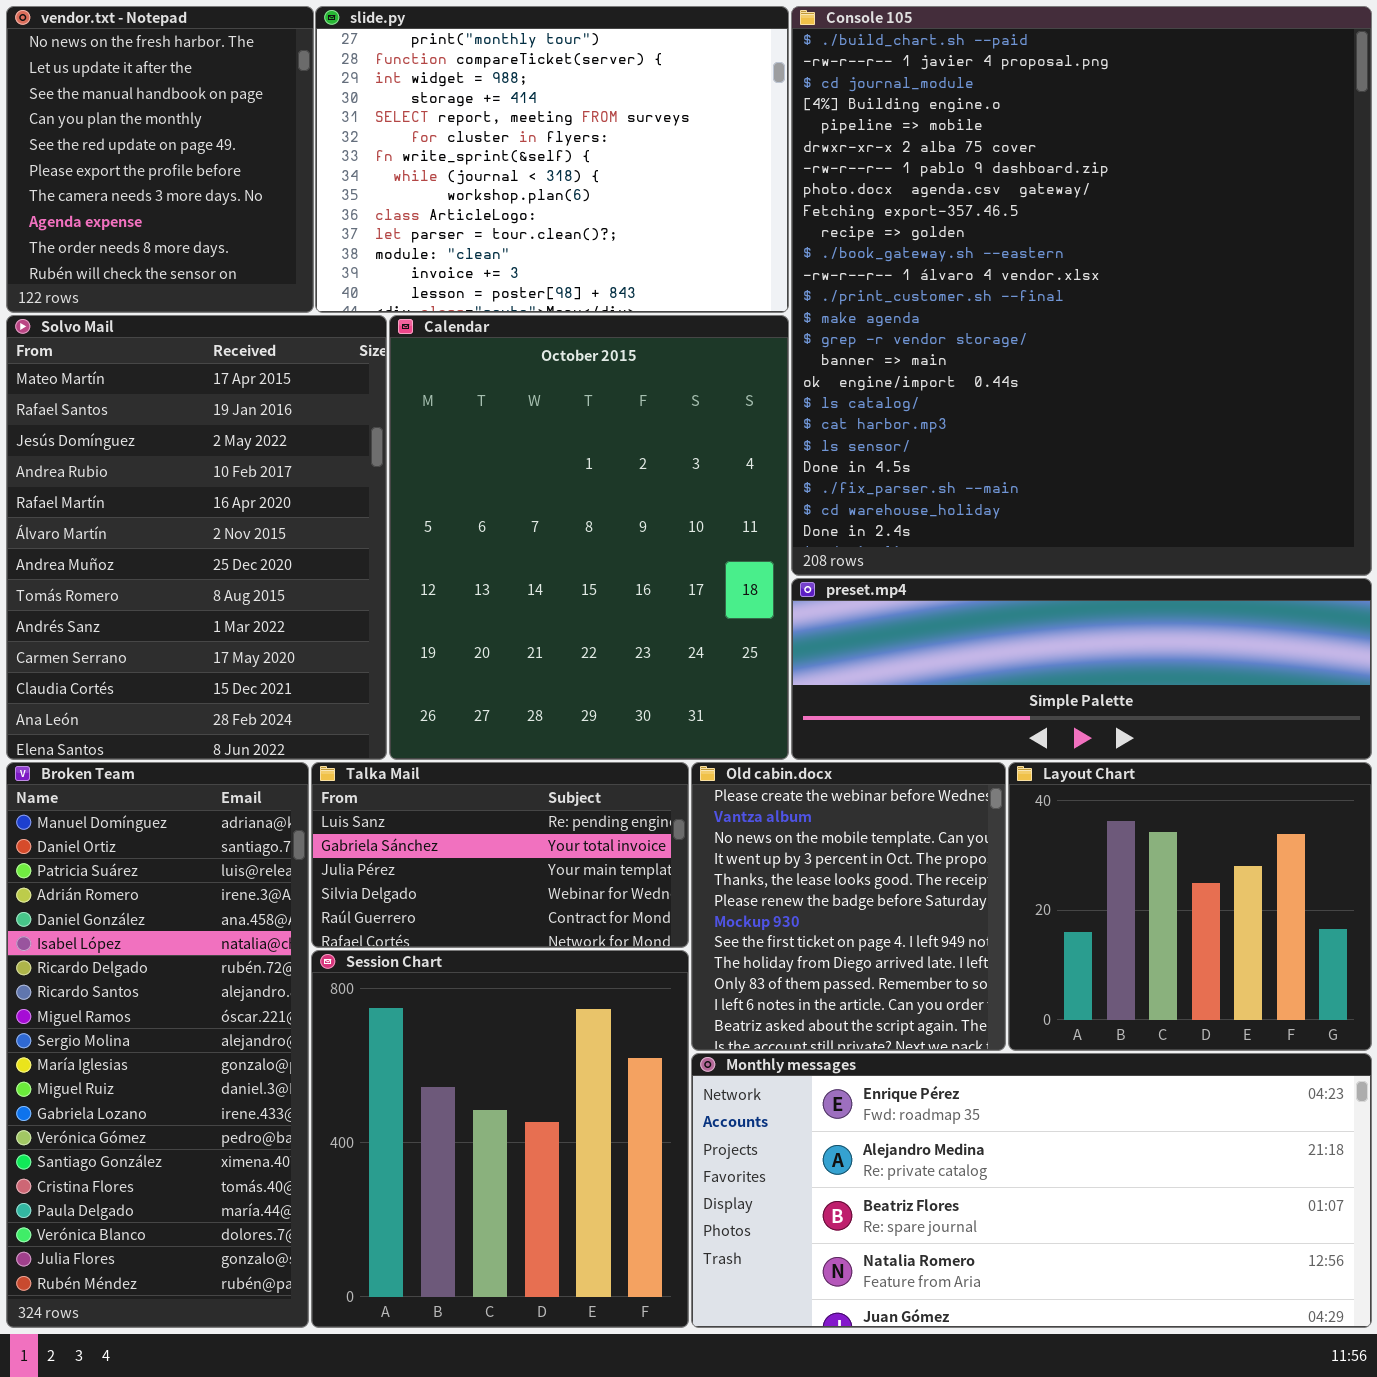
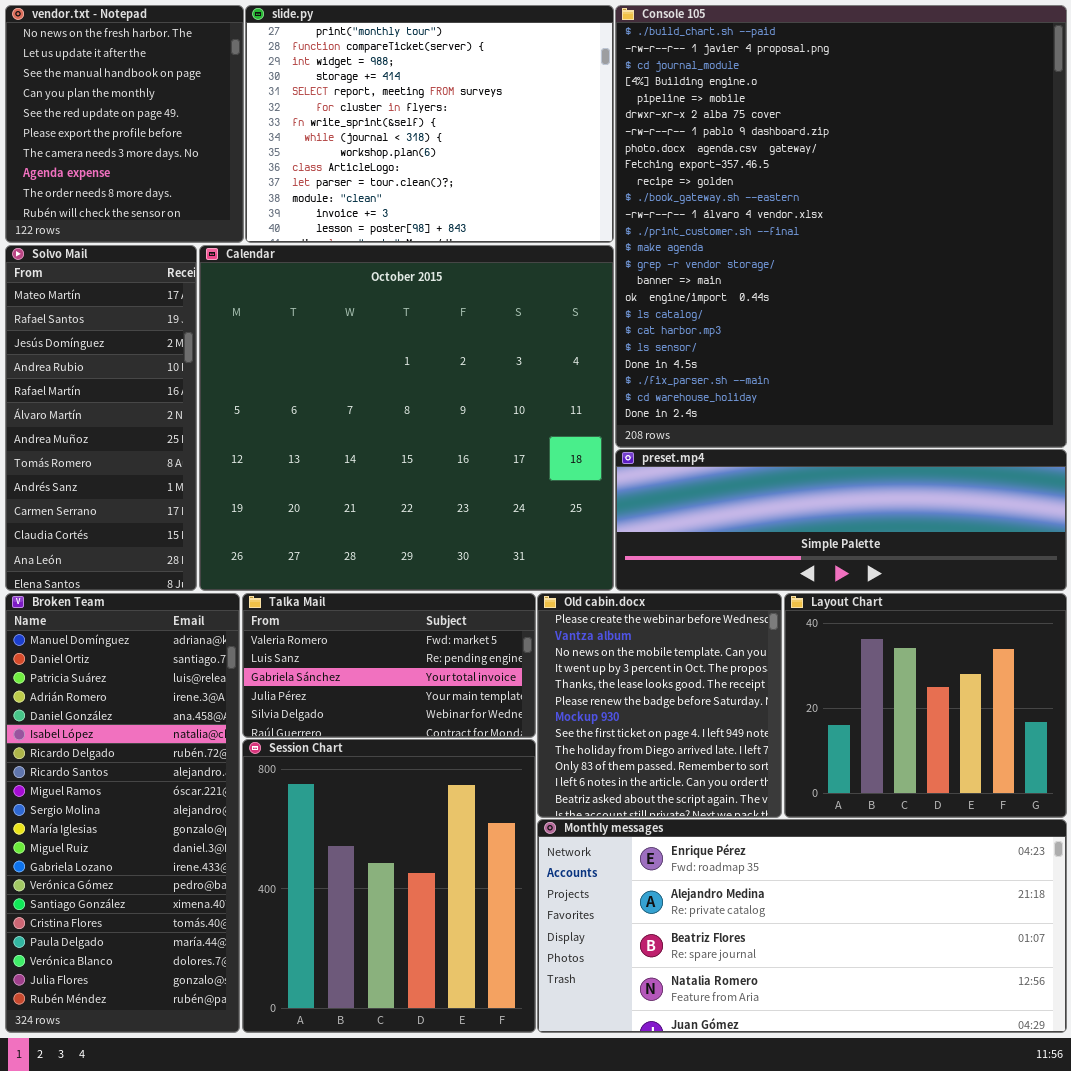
Solvo Mail: [6,315,387,760] -> [5,245,197,591], resized
Calendar: [389,315,789,760] -> [199,245,614,591], resized
Talka Mail: [311,762,689,948] -> [242,593,536,738], scrolled up 1 row

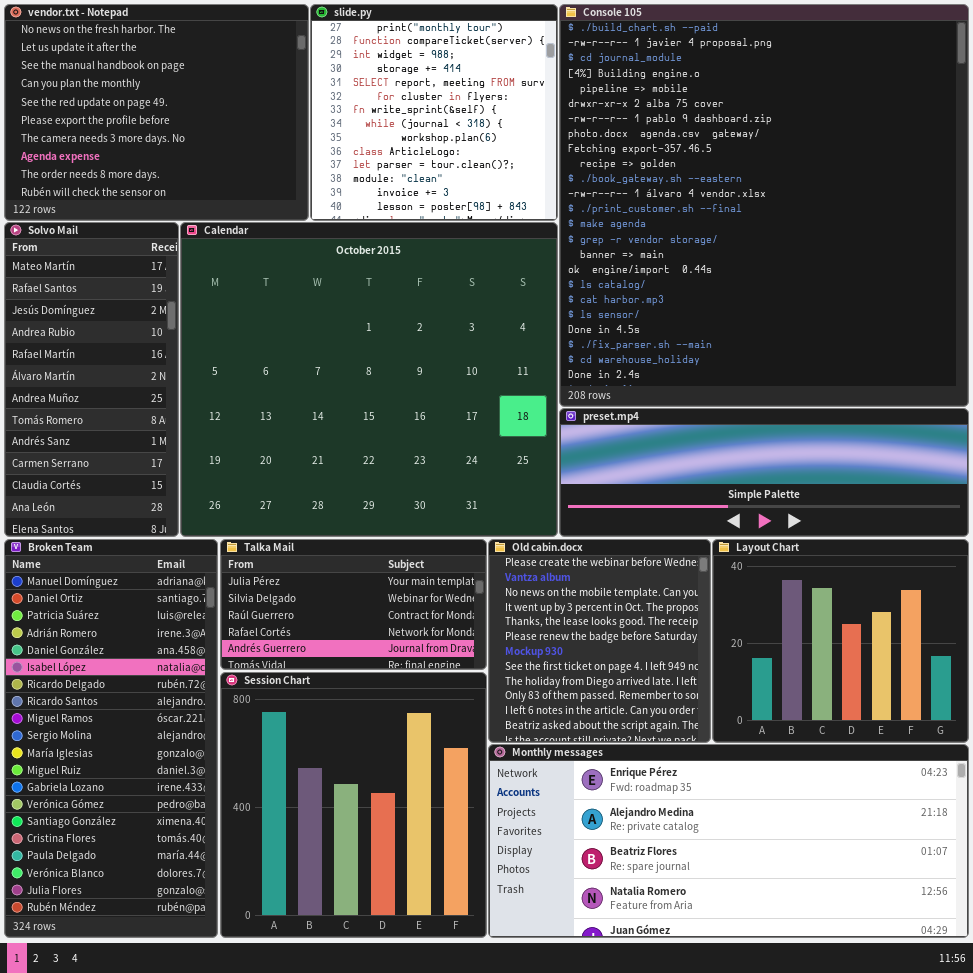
vendor.txt - Notepad: [5,5,244,243] -> [4,4,309,221], resized
slide.py: [245,5,614,243] -> [310,4,558,221], resized
Talka Mail: [242,593,536,738] -> [220,539,487,670], scrolled down 3 rows

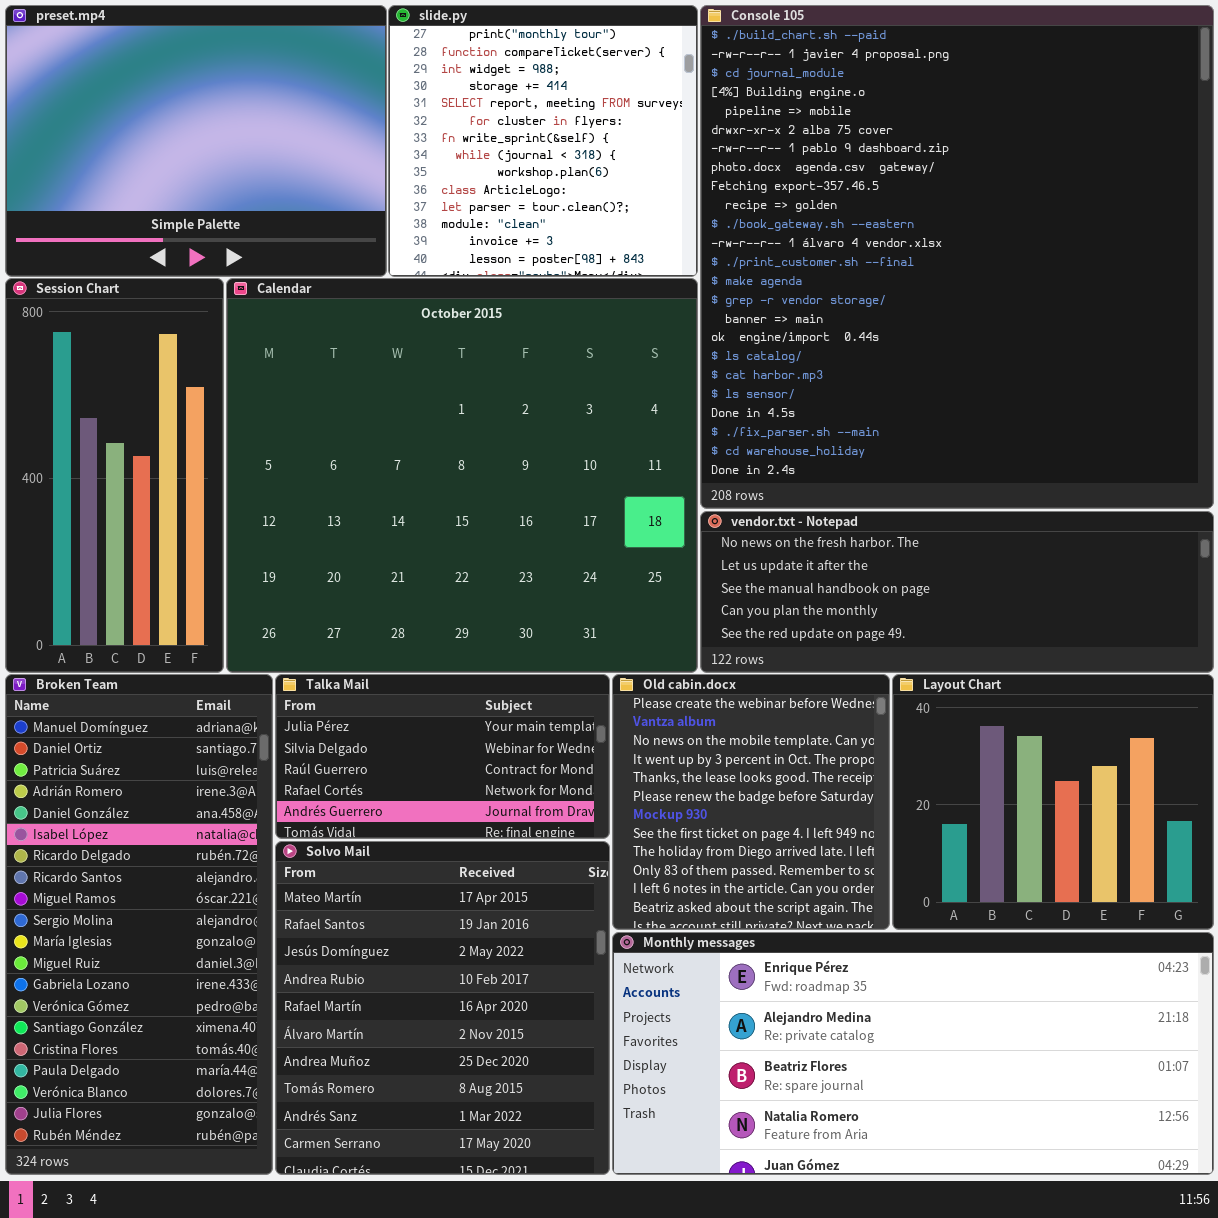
vendor.txt - Notepad: [4,4,309,221] -> [700,511,1214,673], moved, resized
Solvo Mail: [4,222,179,537] -> [275,841,610,1175], moved, resized
preset.mp4: [559,408,969,537] -> [5,5,387,277], moved, resized
Session Chart: [220,672,487,938] -> [5,278,224,673], moved, resized

